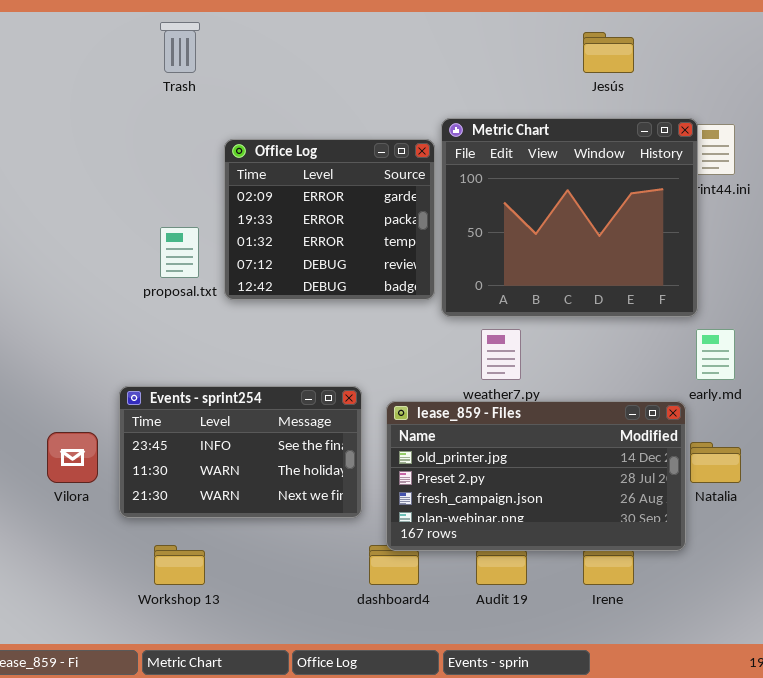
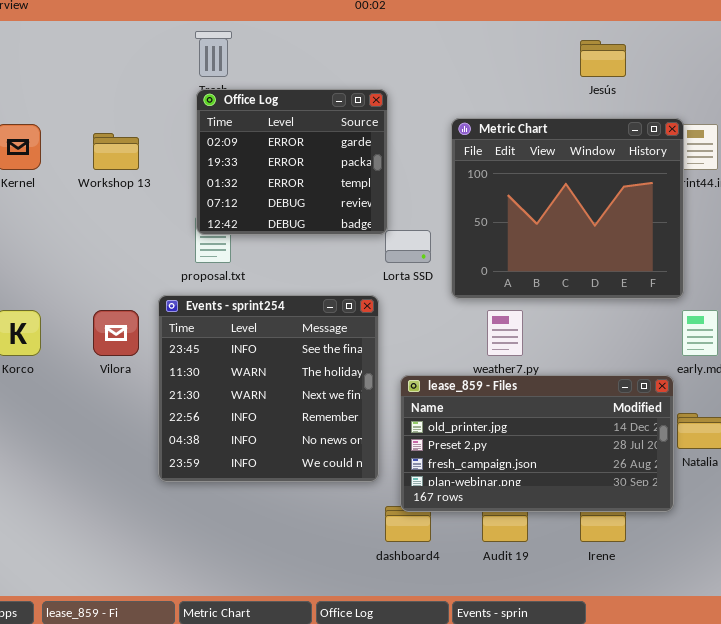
Office Log: [224,139,435,300] -> [196,89,388,235], moved
Events - sprint254: [119,386,362,518] -> [158,295,379,482], resized
Vilora: [47,432,98,483] -> [93,310,139,356], moved
Workshop 13: [154,545,205,585] -> [93,133,139,170], moved

